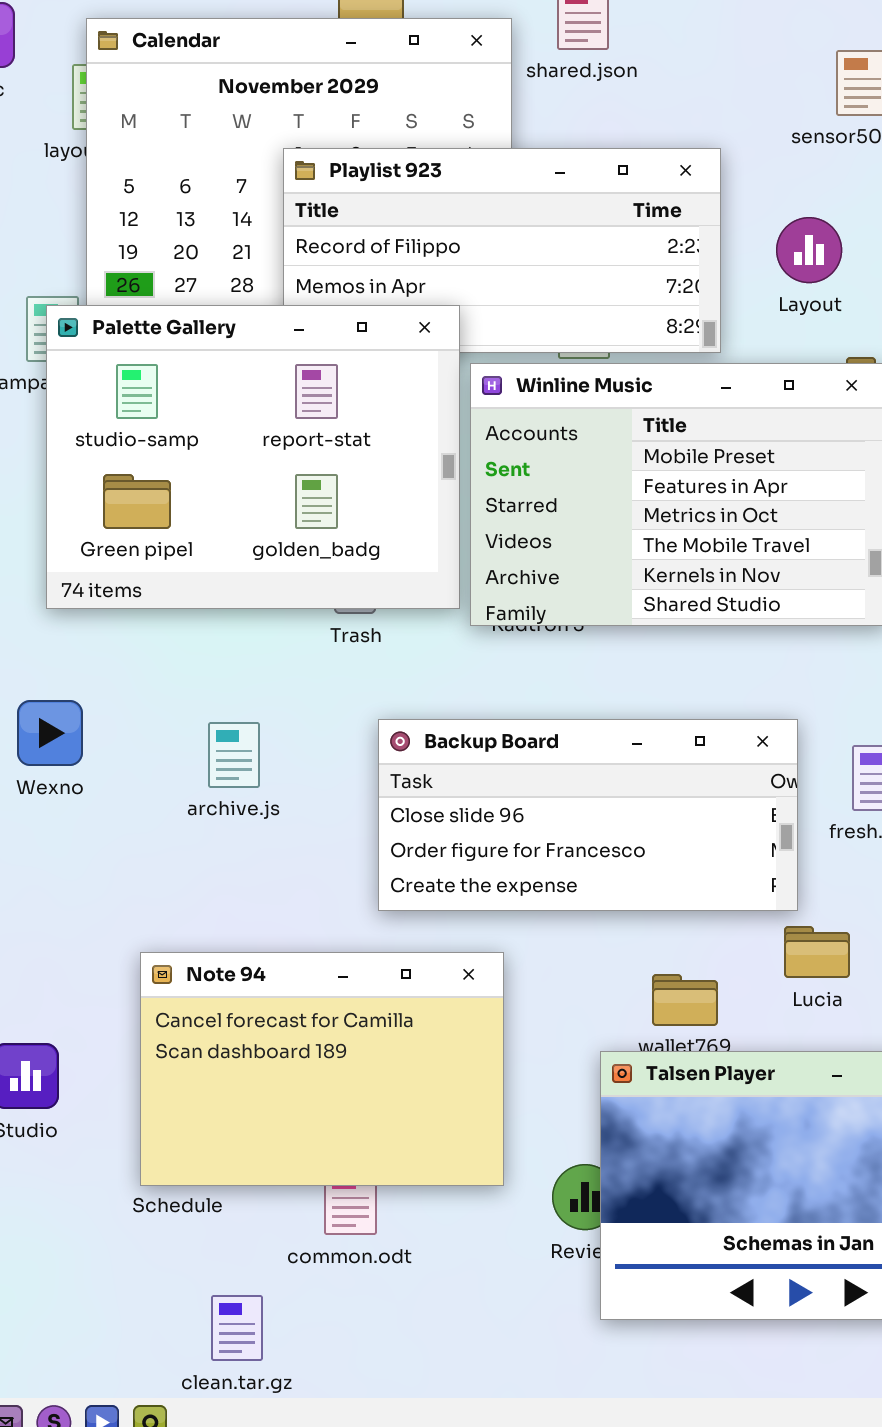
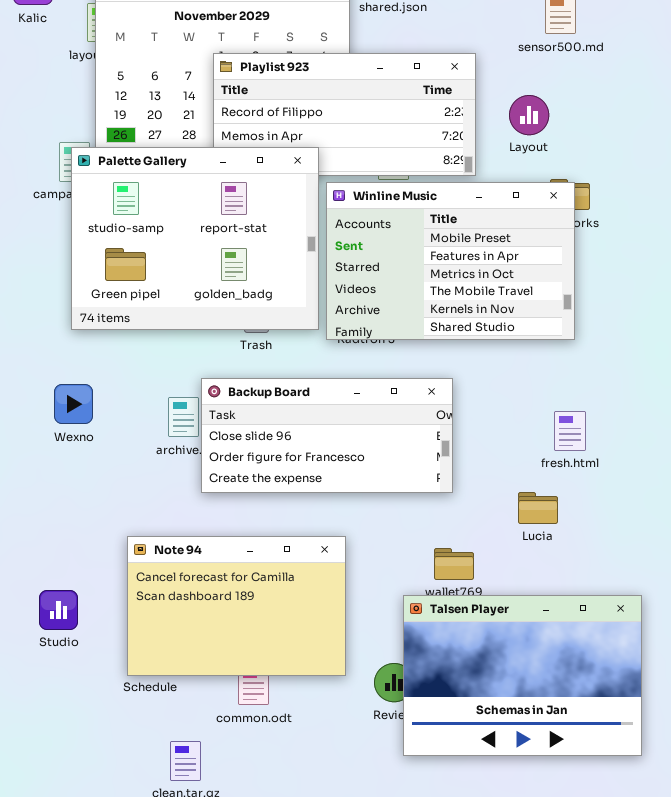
Backup Board: [378,719,798,911] -> [201,378,453,493], moved
Lucia: [784,926,850,978] -> [518,492,558,524], moved

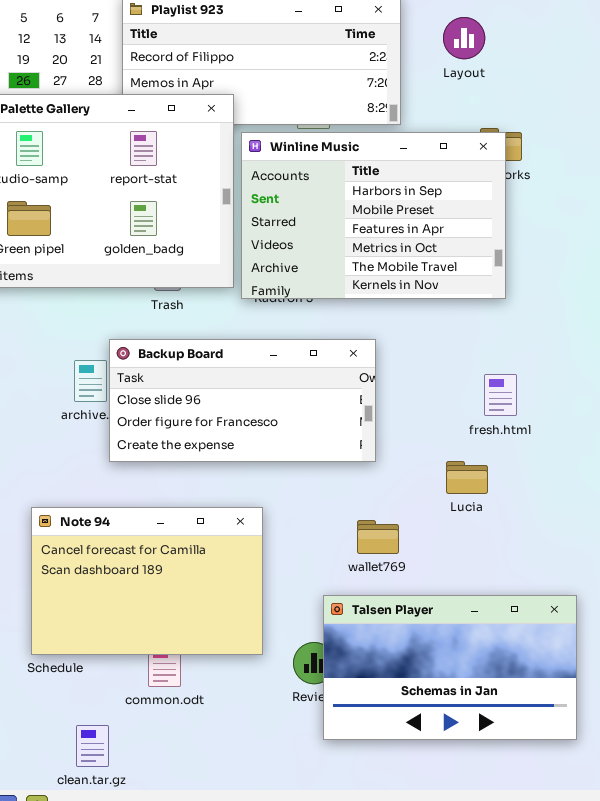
Layout: [509,95,549,135] -> [443,17,485,59], moved
Winline Music: [326,182,575,340] -> [241,132,506,299], scrolled up 1 row
Talsen Player: [403,595,642,756] -> [323,595,577,740], resized

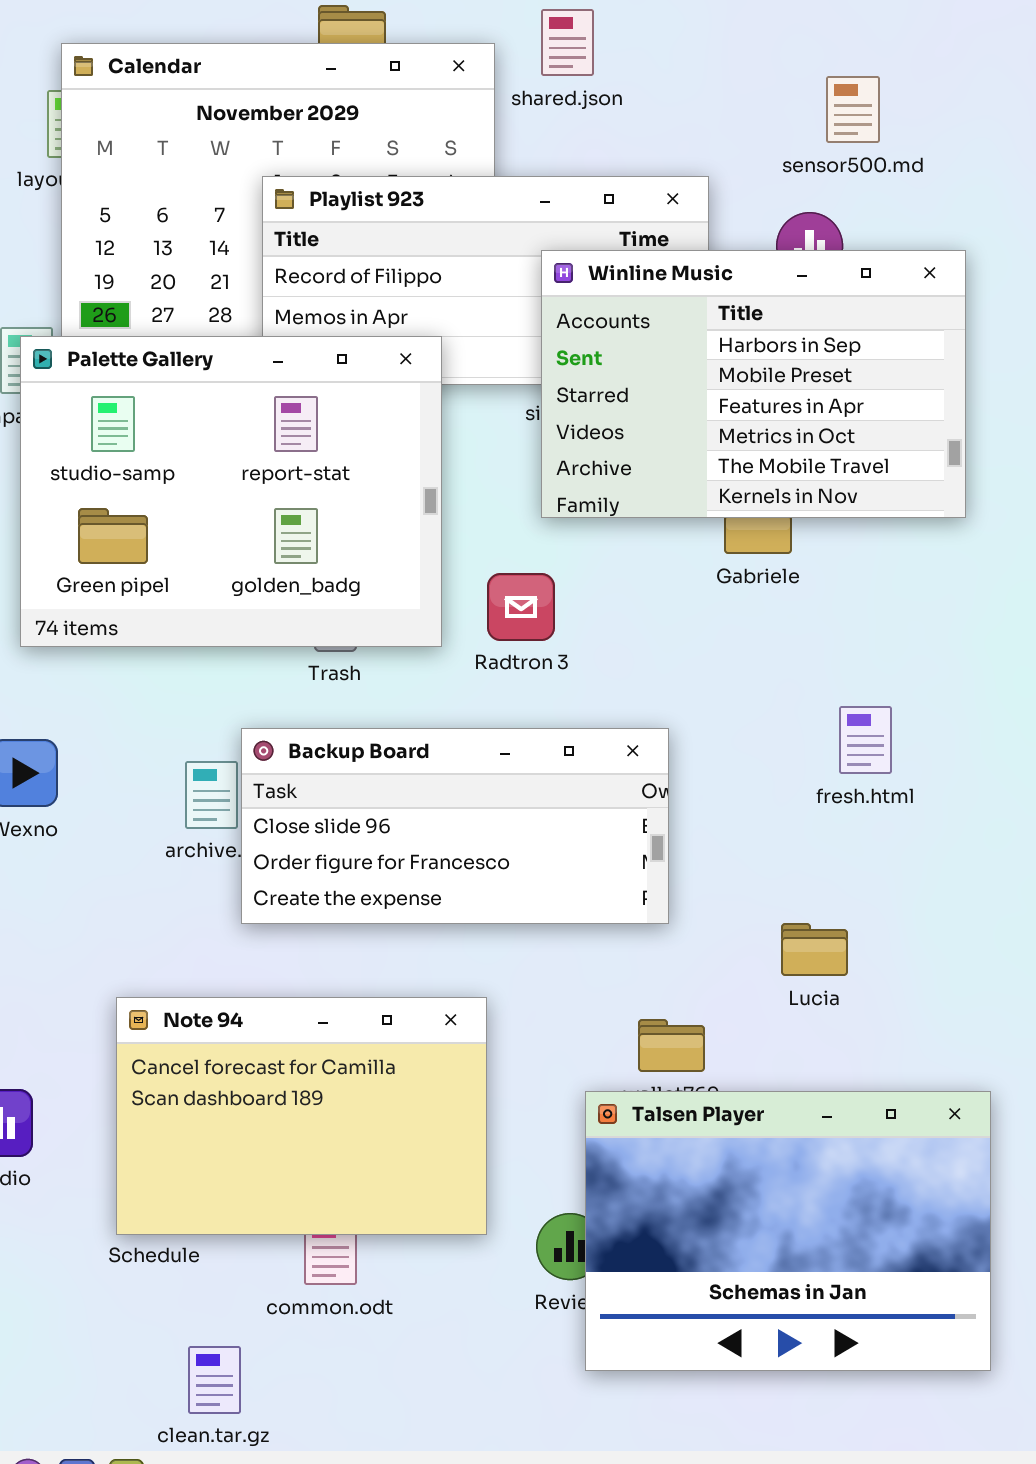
Winline Music: [241,132,506,299] -> [541,250,966,518], moved
fresh.html: [484,374,517,416] -> [839,706,892,774], moved
Talsen Player: [323,595,577,740] -> [585,1091,991,1371], resized

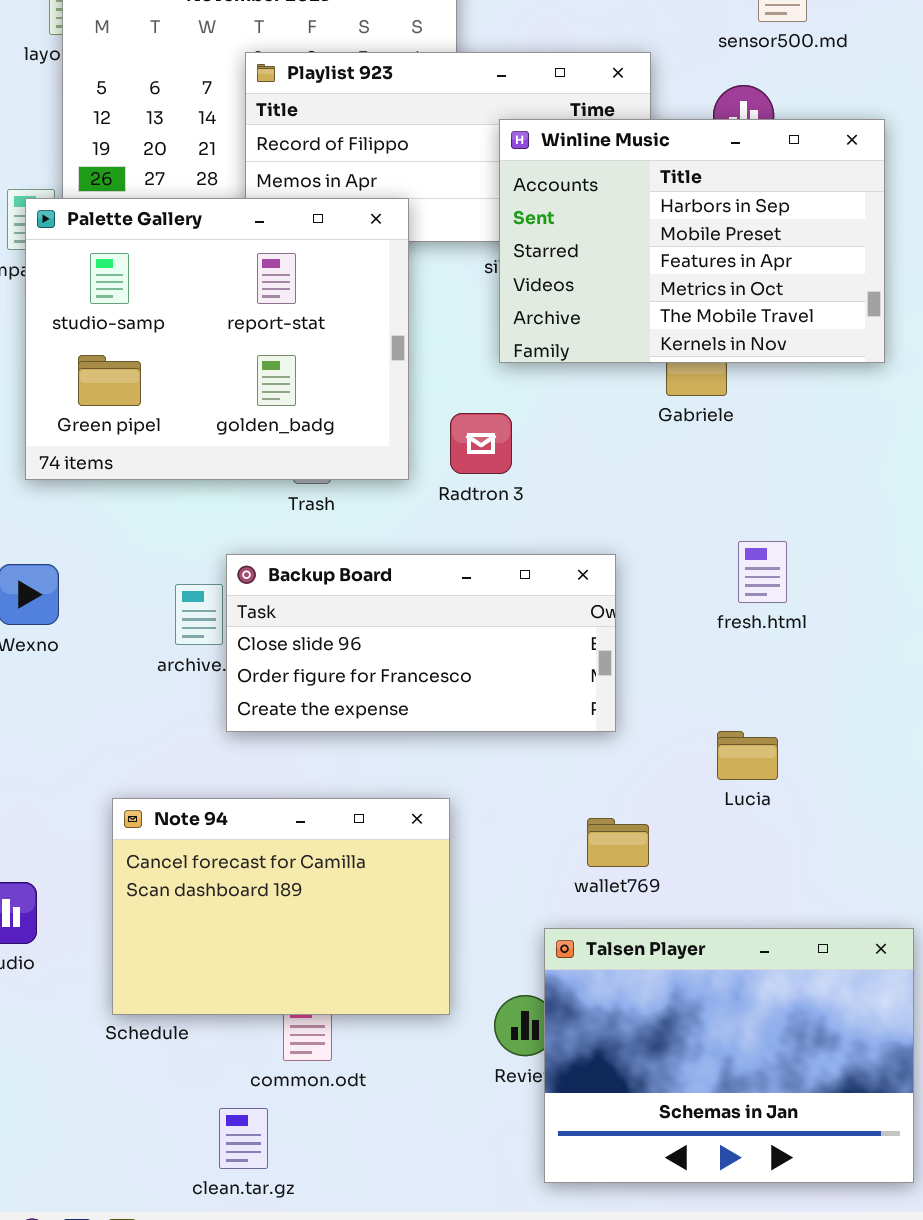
fresh.html: [839,706,892,774] -> [738,541,787,603], moved
Talsen Player: [585,1091,991,1371] -> [544,928,914,1183], moved
clean.tar.gz: [188,1346,241,1414] -> [219,1108,268,1169], moved

